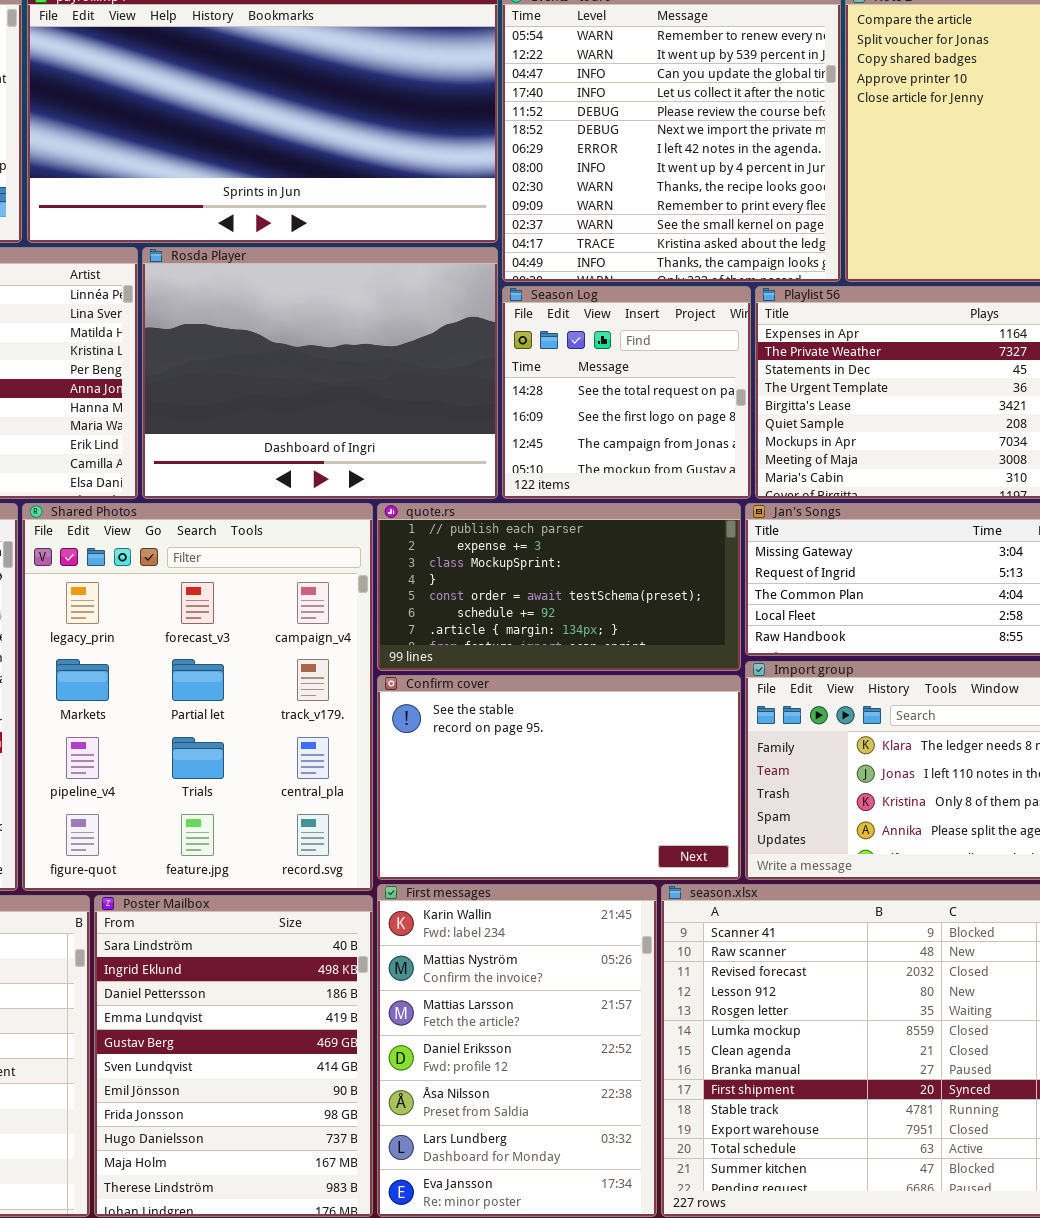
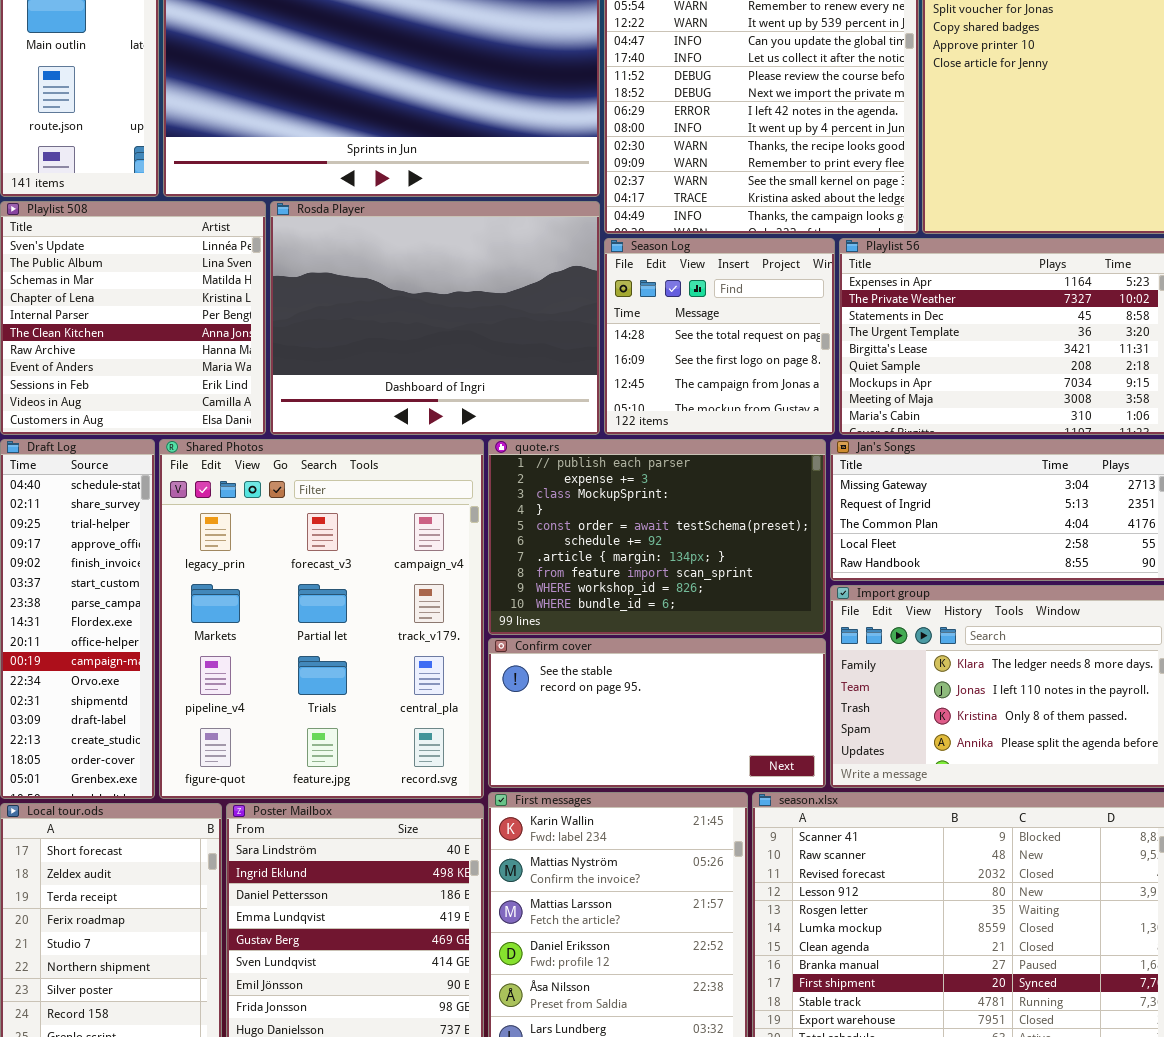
quote.rs: [377,503,741,671] -> [488,439,826,635], resized
Confirm cover: [377,675,741,880] -> [488,638,826,788], resized

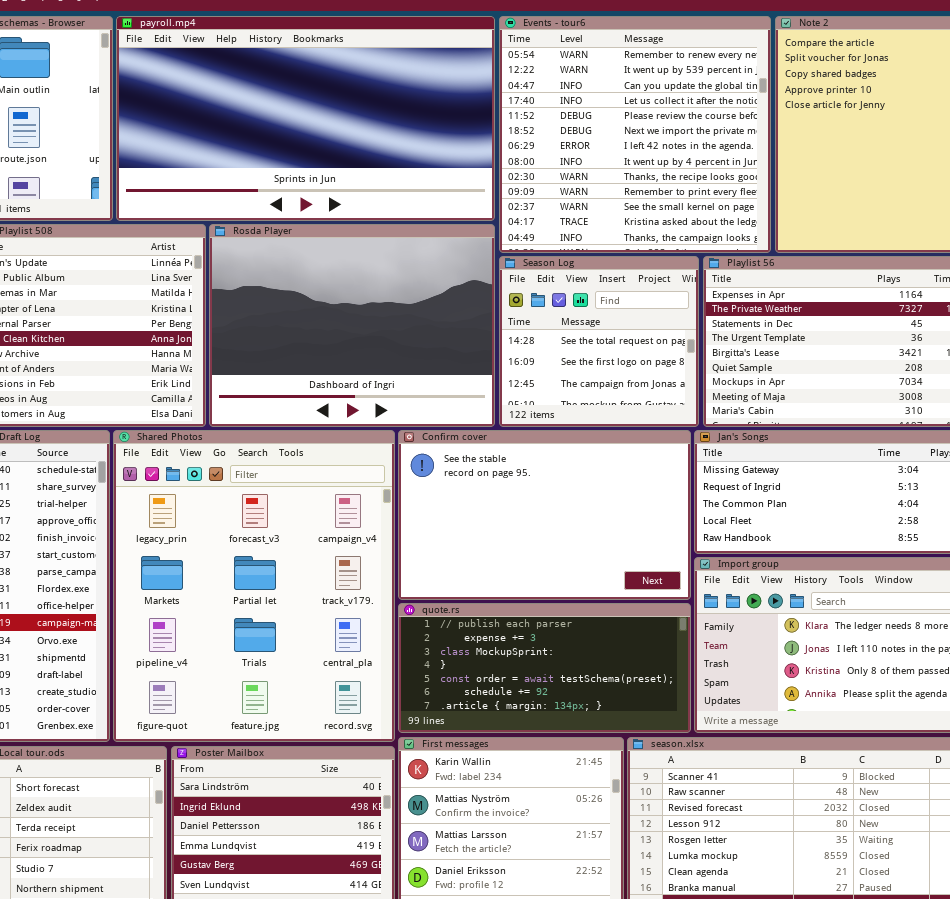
quote.rs: [488,439,826,635] -> [398,603,691,733], moved, resized
Confirm cover: [488,638,826,788] -> [398,430,691,600], moved, resized

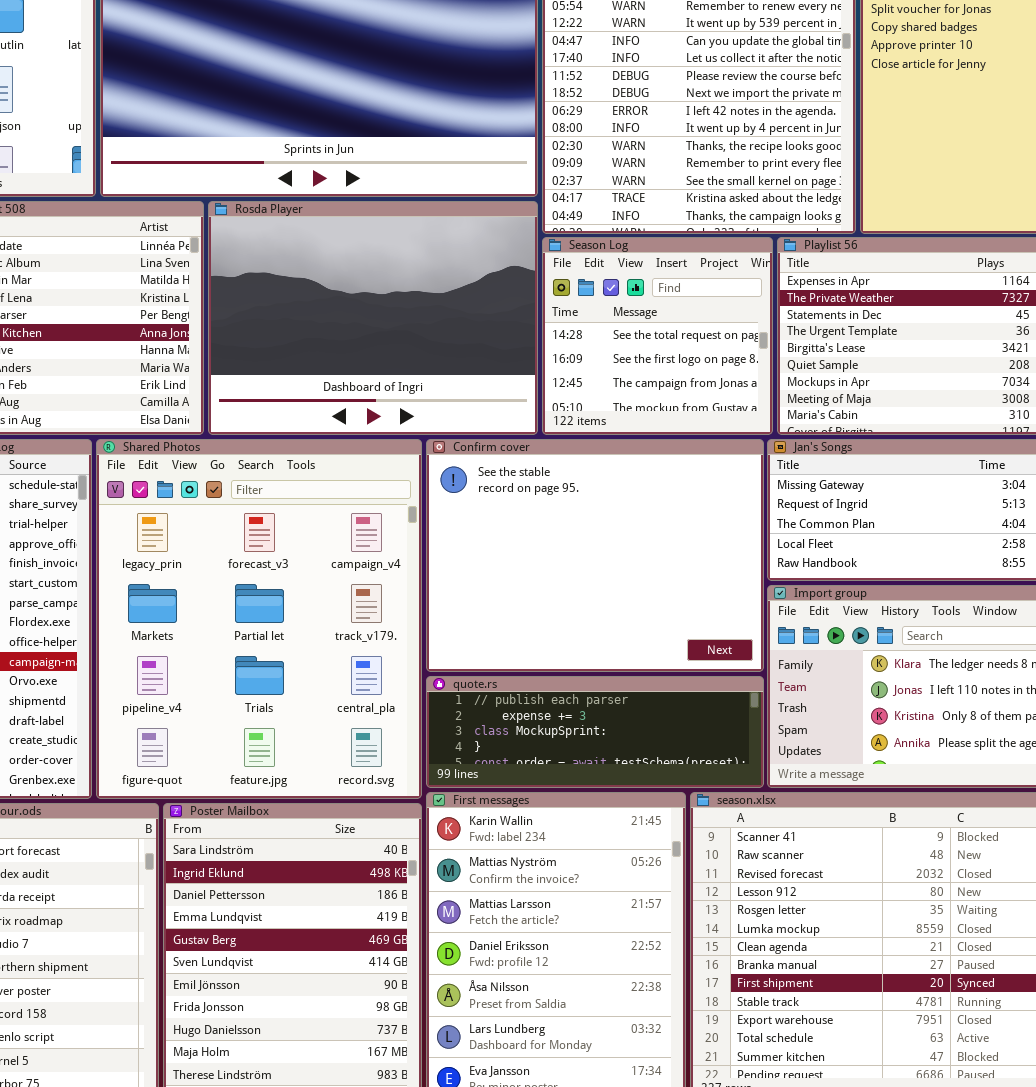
Confirm cover: [398,430,691,600] -> [426,439,764,672], resized
quote.rs: [398,603,691,733] -> [426,676,764,788], resized

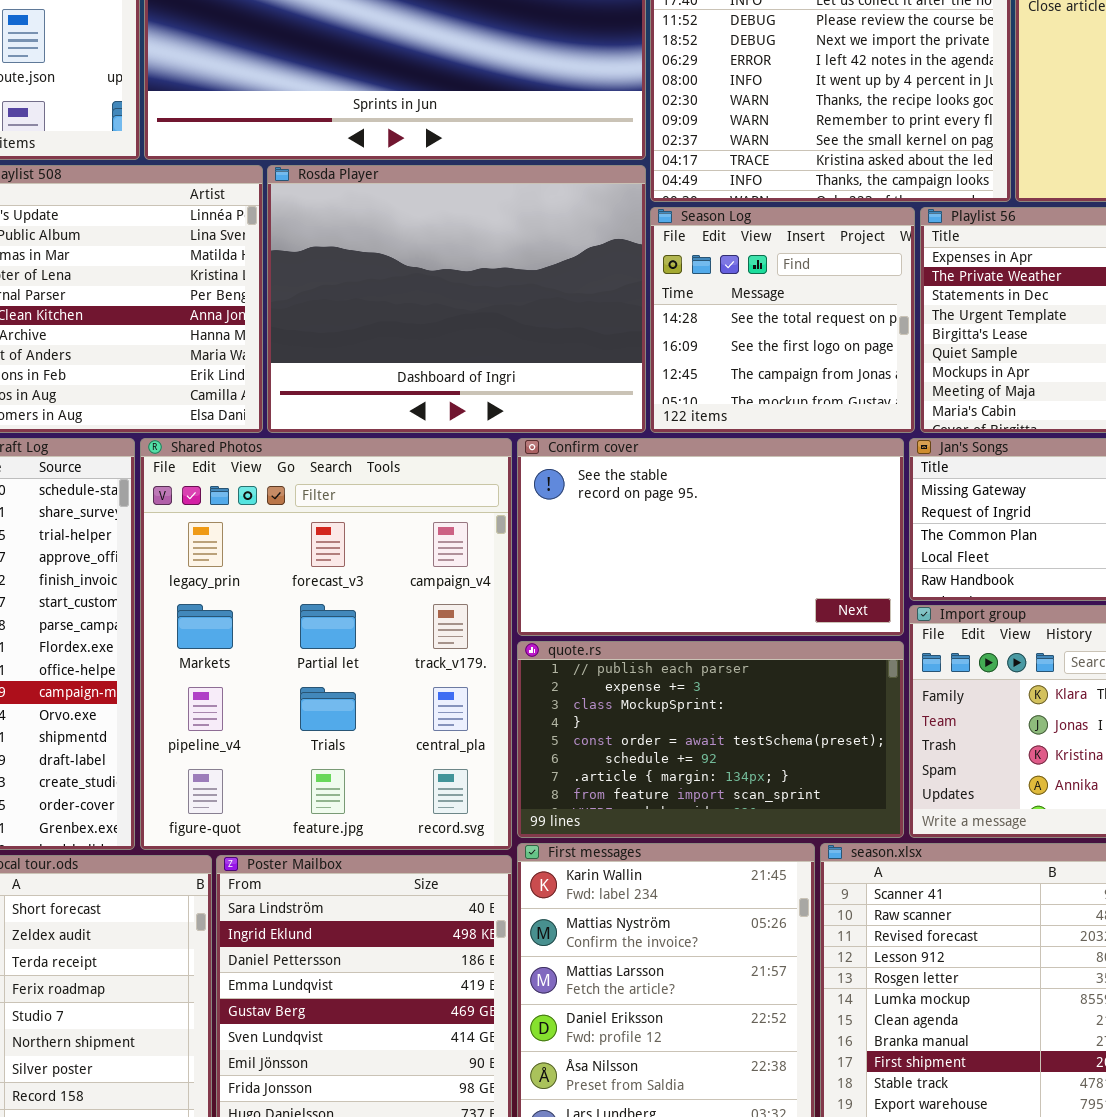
Confirm cover: [426,439,764,672] -> [517,438,904,636], resized
quote.rs: [426,676,764,788] -> [517,641,904,838], resized

